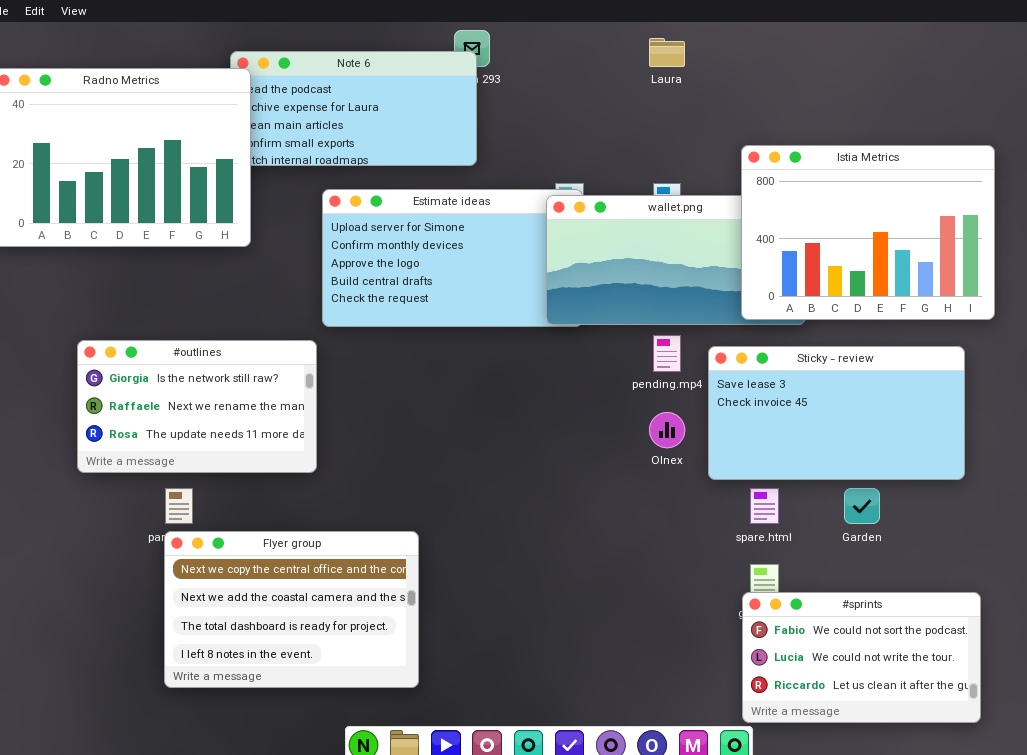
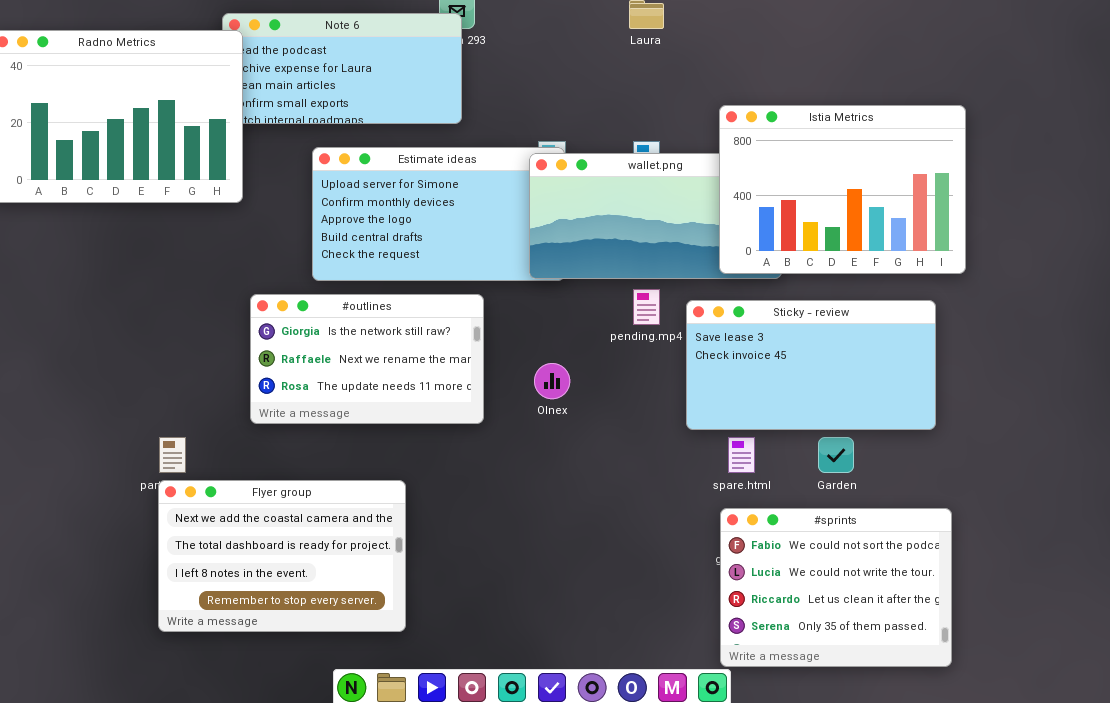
#outlines: [77,340,317,473] -> [250,294,484,424], moved
Olnex: [649,412,685,448] -> [534,363,570,399], moved
Flyer group: [164,531,419,688] -> [158,480,406,632], scrolled down 1 row
#sprints: [742,592,981,723] -> [720,508,952,667], resized

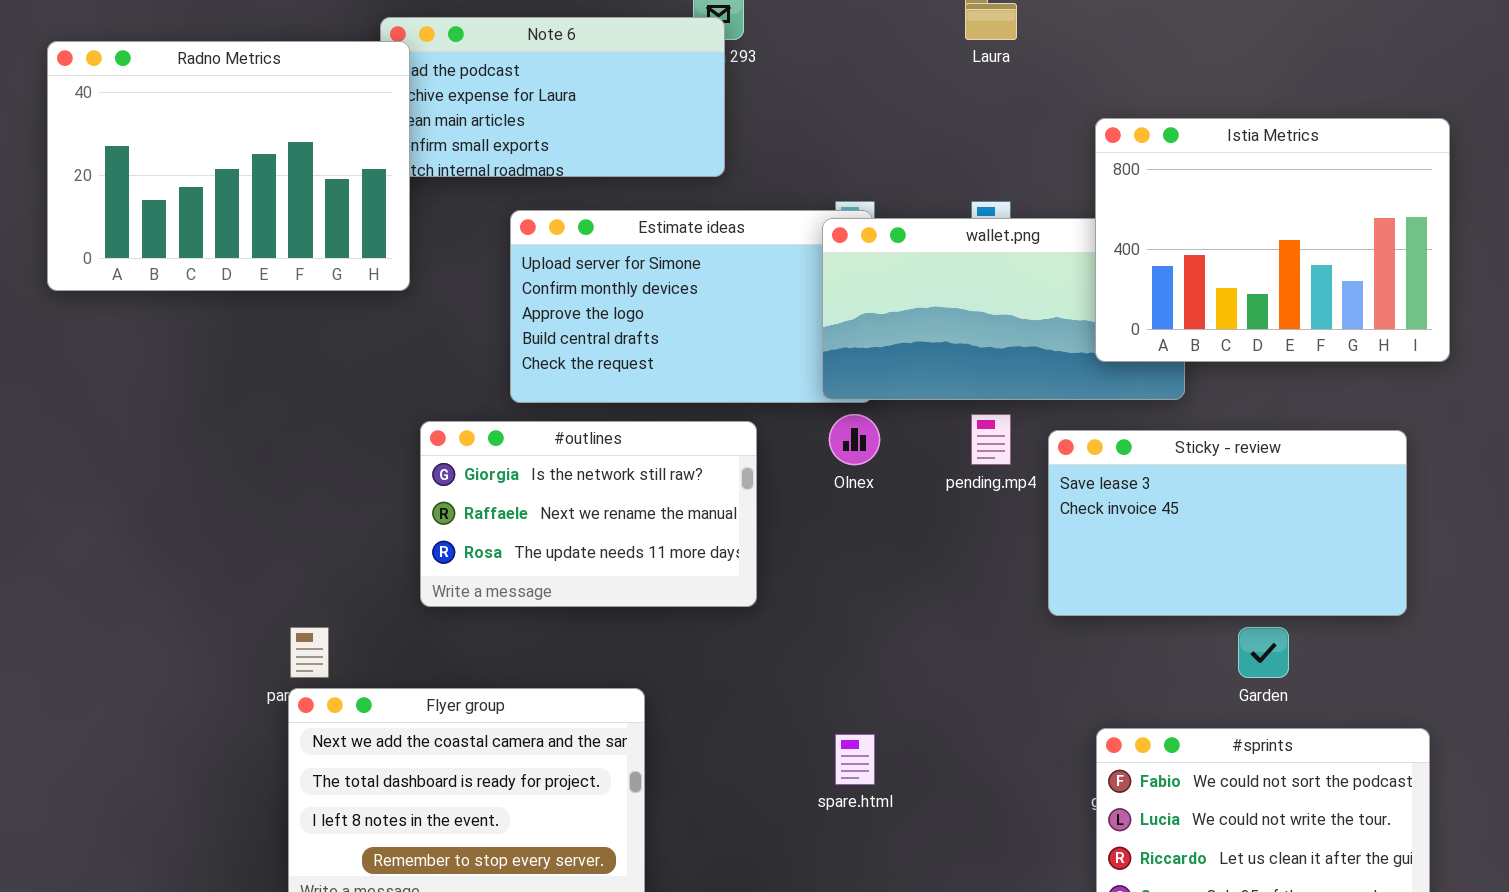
Istia Metrics: [719,105,966,274] -> [1095,118,1450,362], moved
Olnex: [534,363,570,399] -> [829,414,880,465], moved
spare.html: [728,437,755,473] -> [835,734,875,785], moved

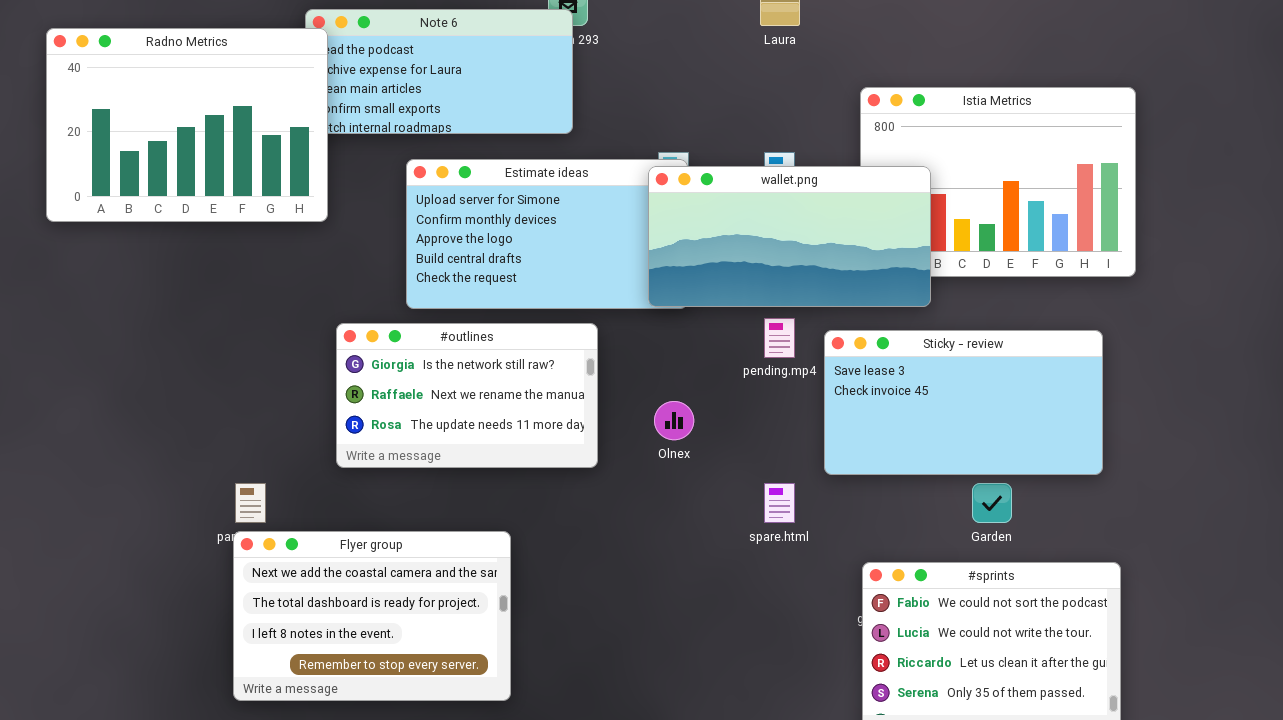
wallet.png: [822,218,1185,400] -> [648,166,931,307], raised
Olnex: [829,414,880,465] -> [654,401,694,440], moved
spare.html: [835,734,875,785] -> [764,483,795,523], moved

